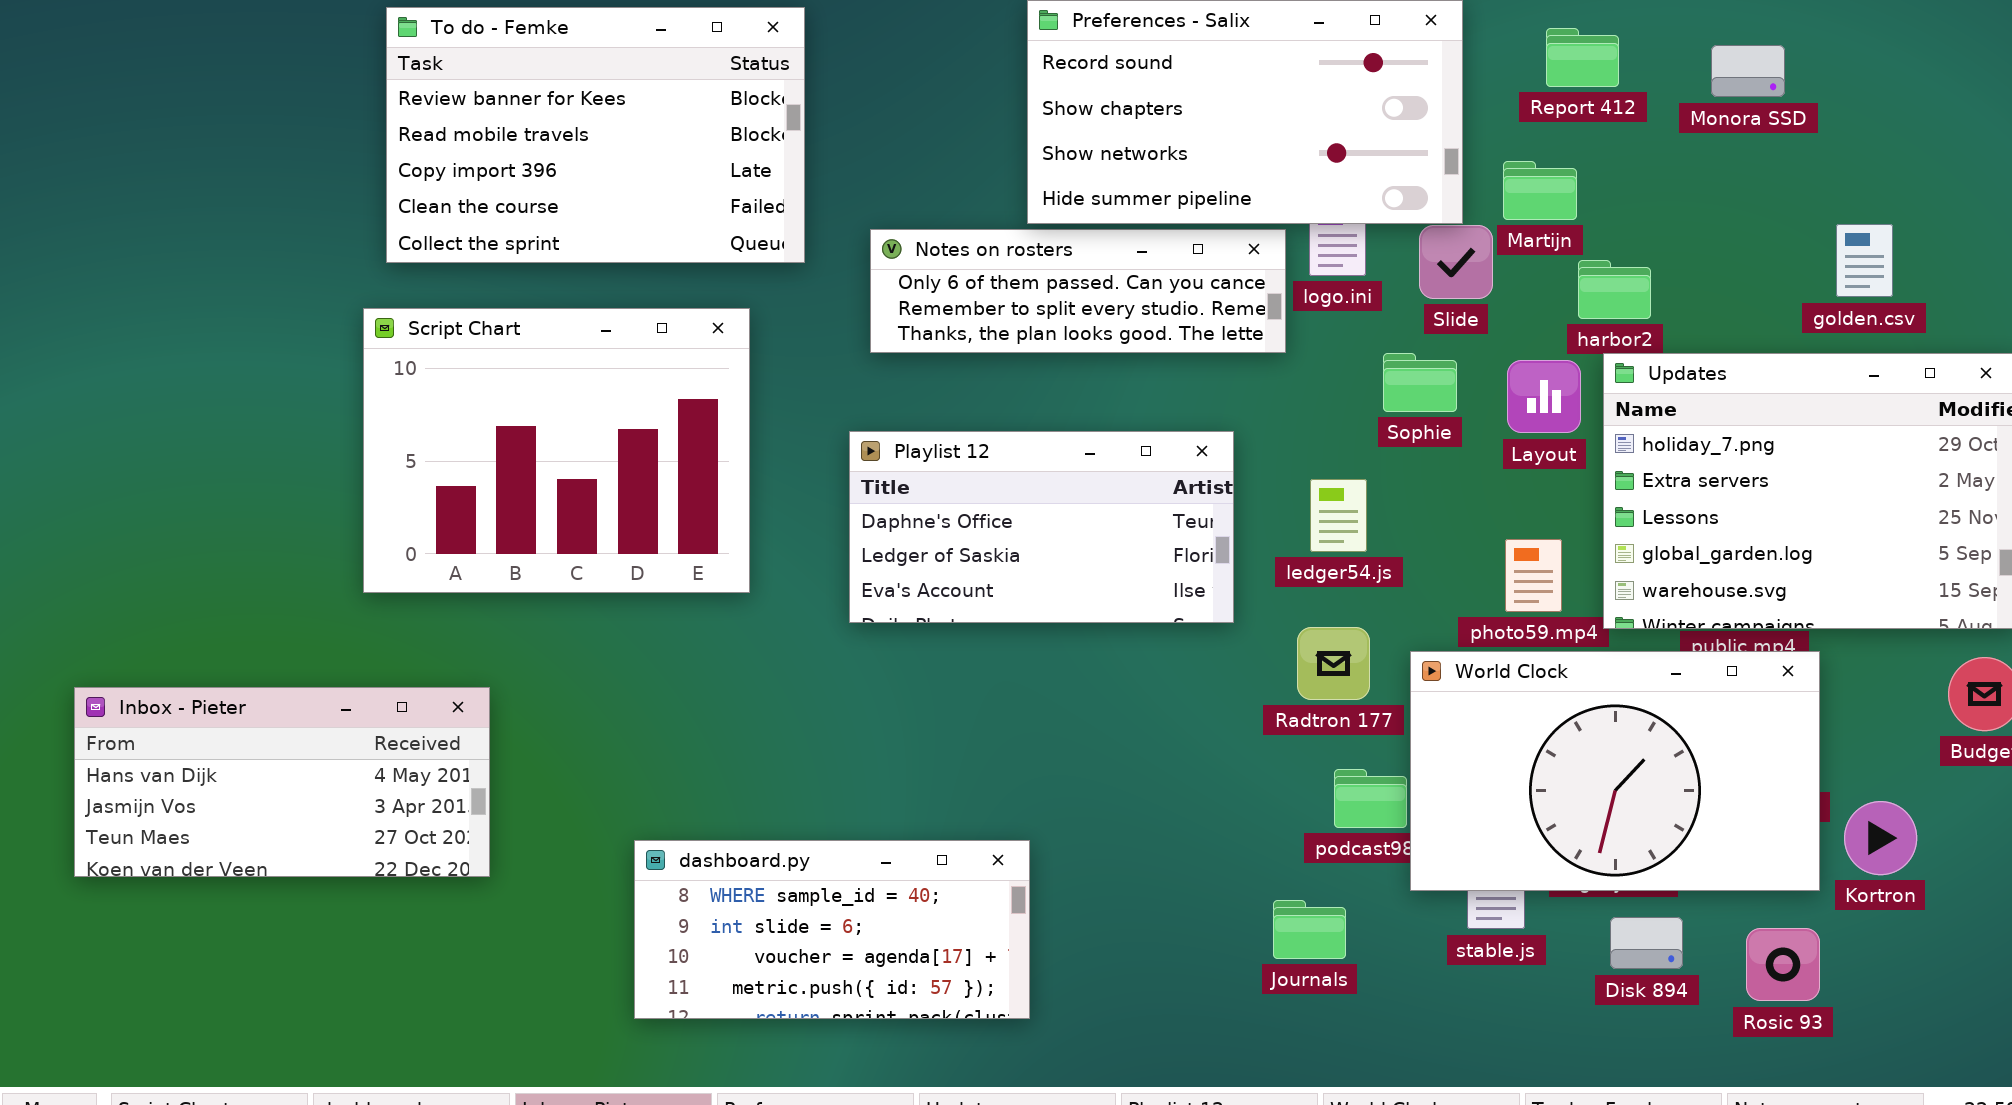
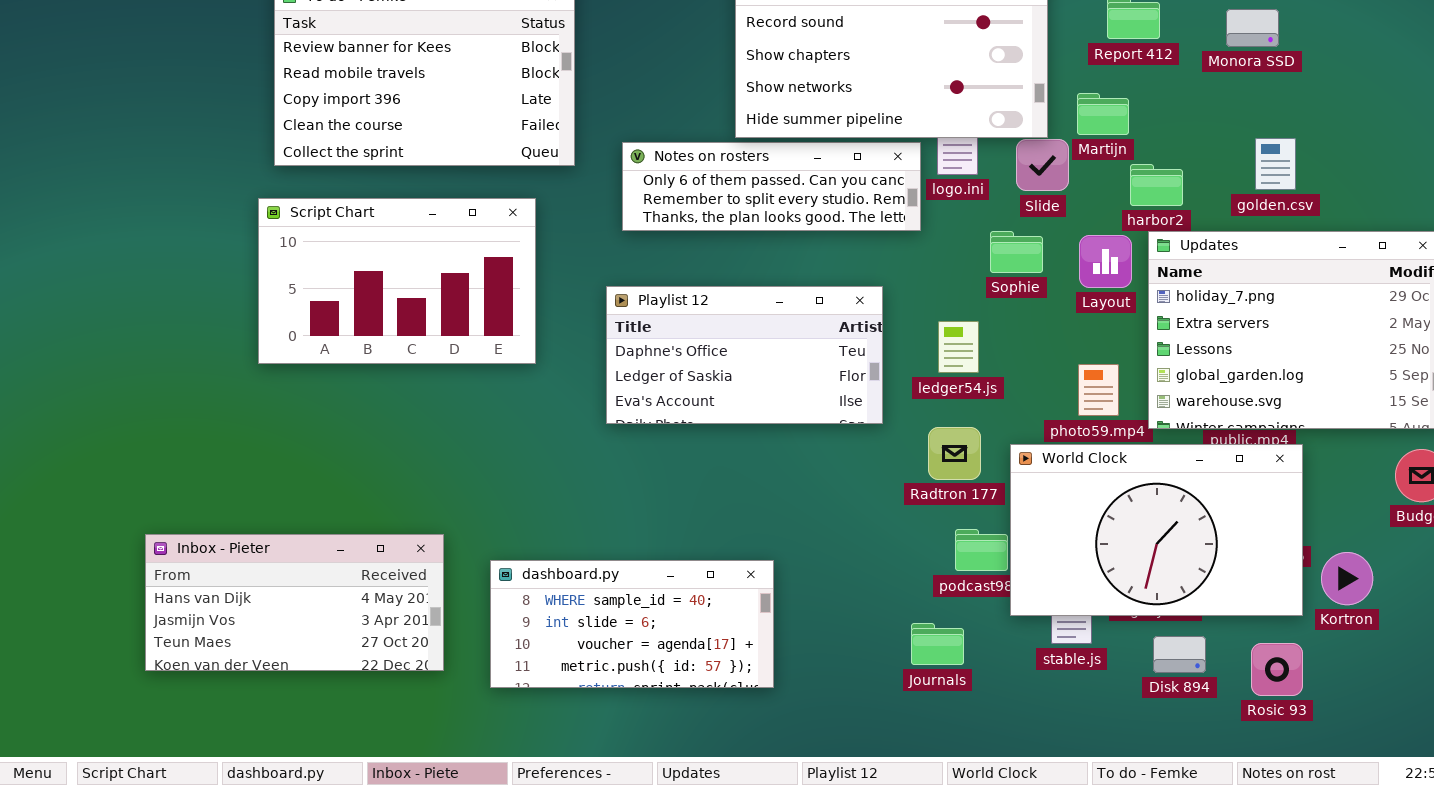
golden.csv: [1836,224,1893,297] -> [1255,138,1296,190], moved
Script Chart: [363,308,750,593] -> [258,198,536,364], resized
Inbox - Pieter: [74,687,490,877] -> [145,534,444,671], moved
dashboard.py: [634,840,1030,1019] -> [490,560,774,688], moved

